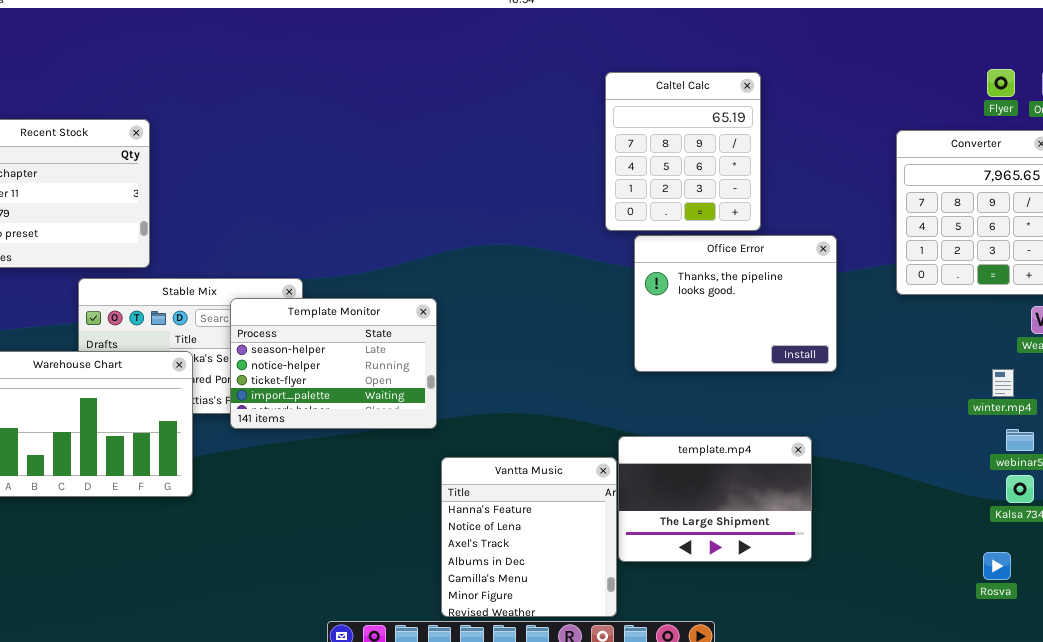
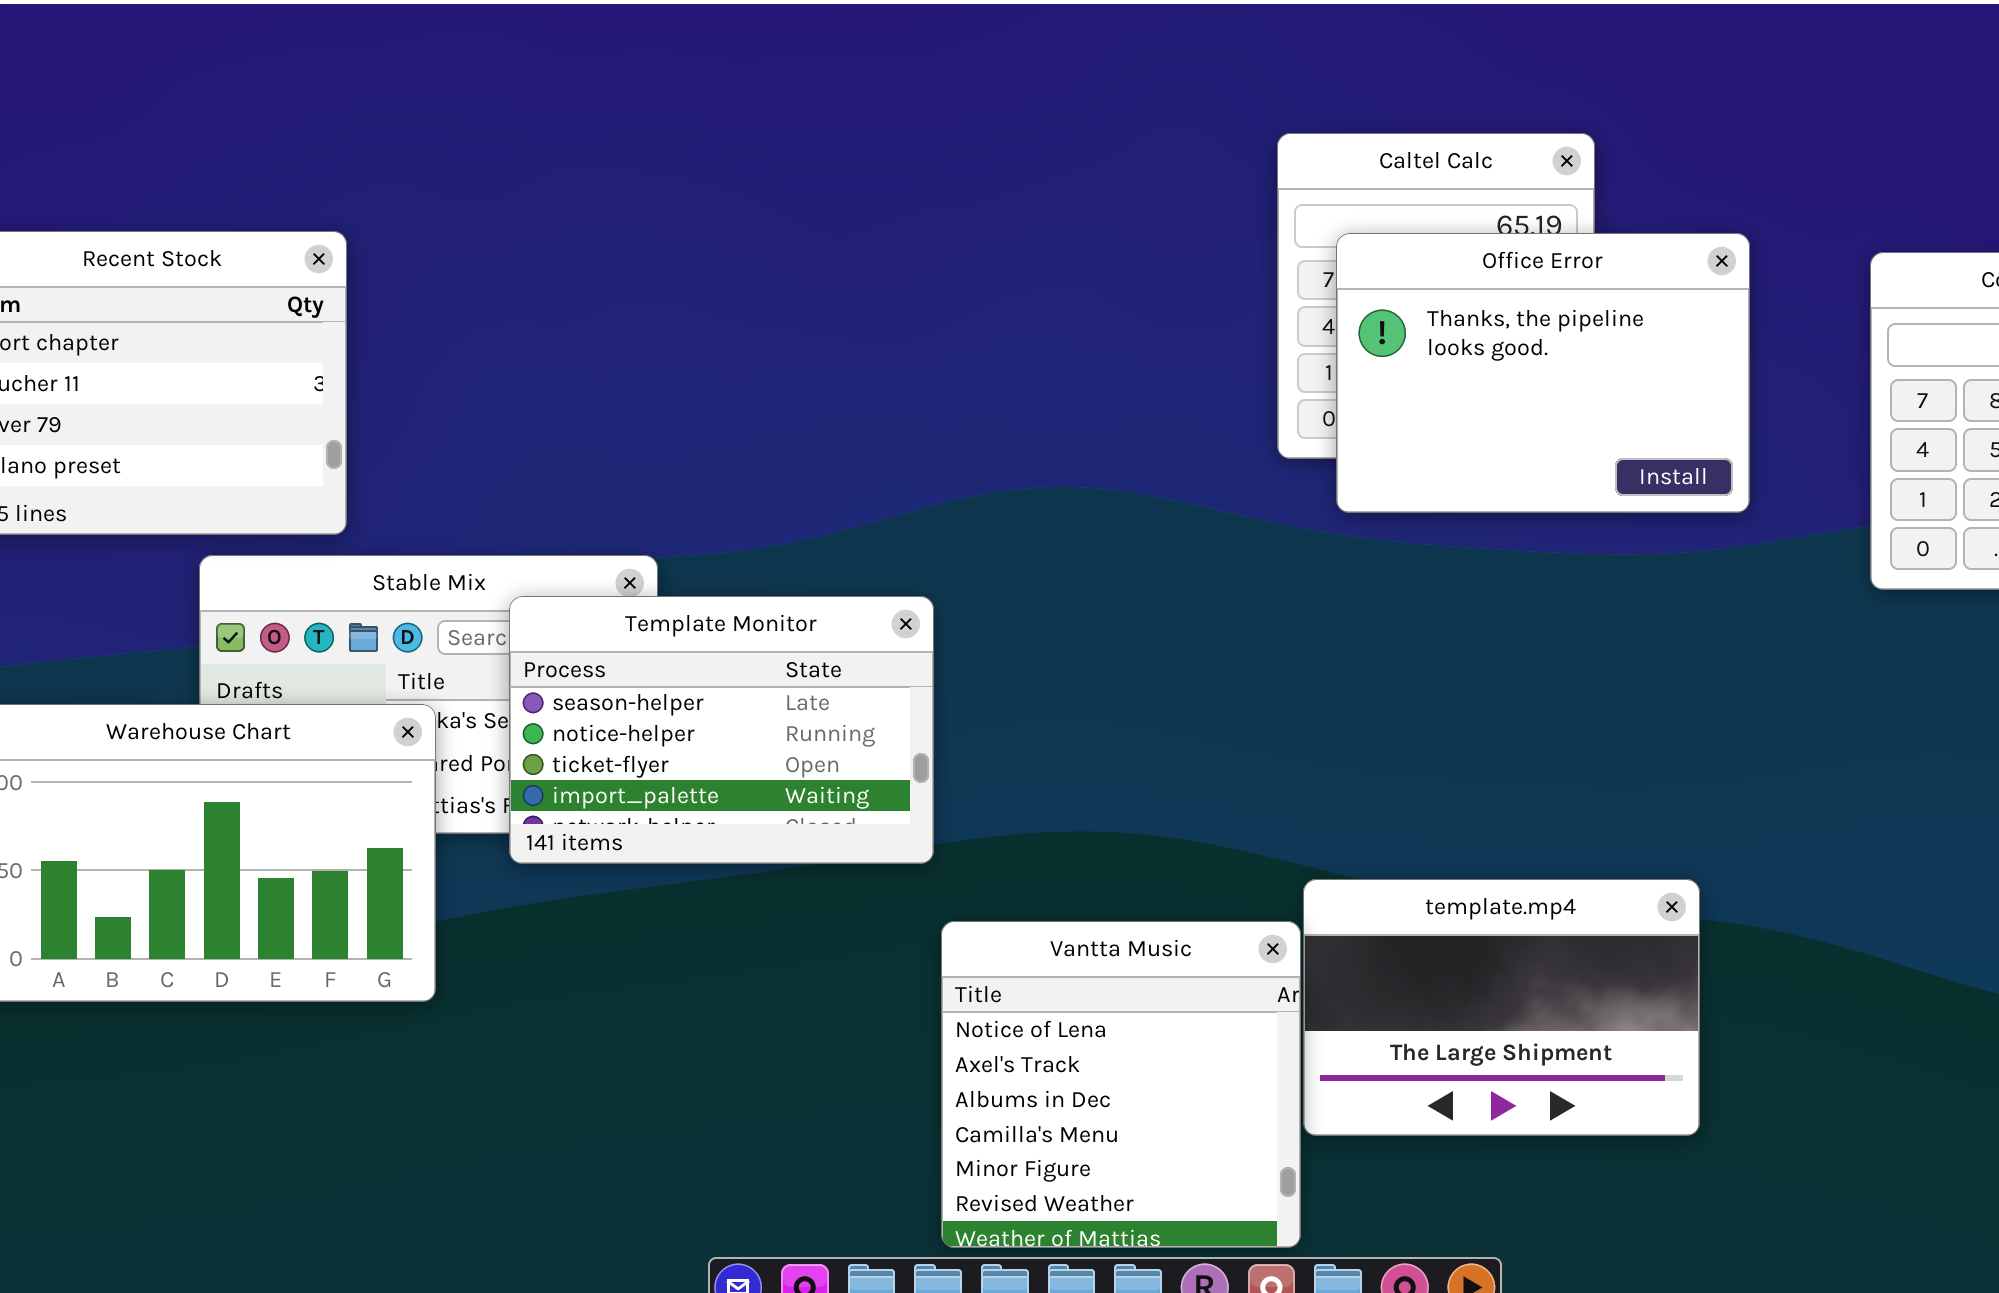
Office Error: [634,235,837,372] -> [1336,233,1750,513], moved
Vantta Music: [441,457,617,617] -> [941,921,1301,1248], scrolled down 1 row

